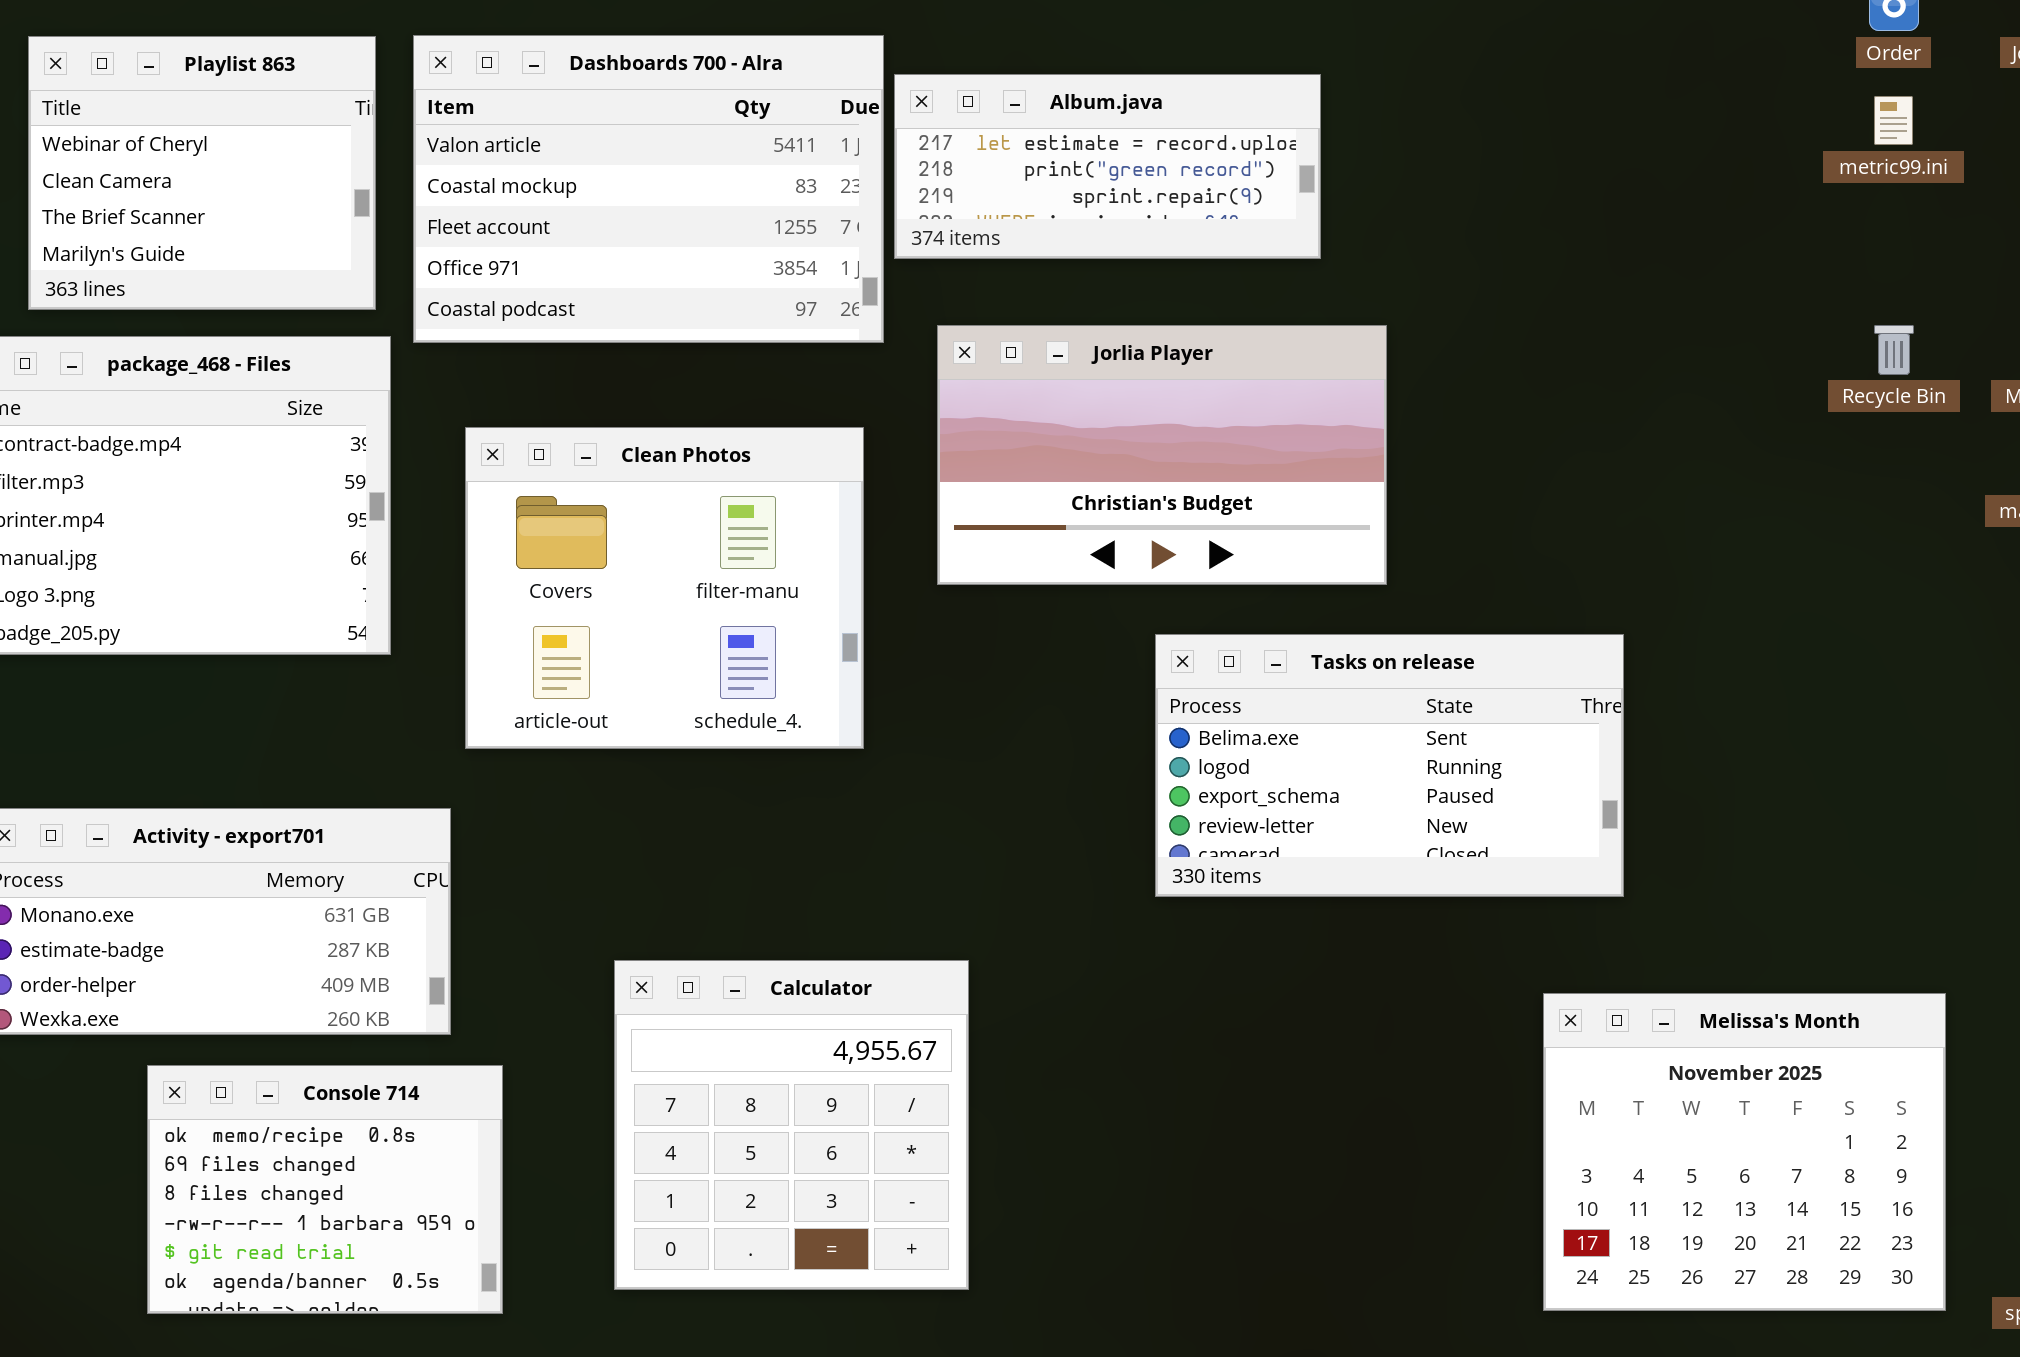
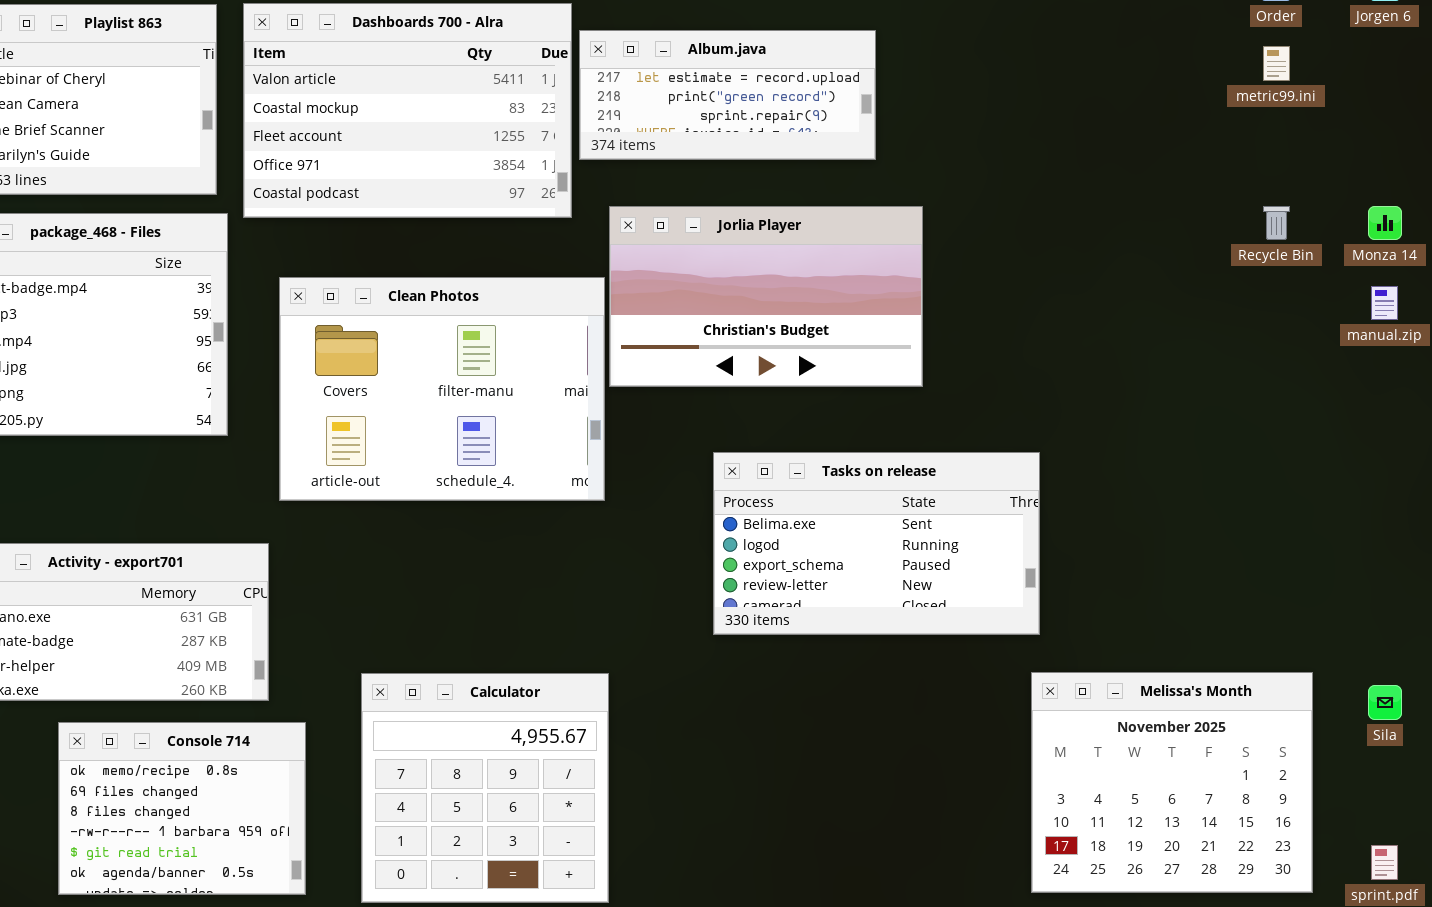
Clean Photos: [465,427,864,749] -> [279,277,605,501], resized
Tasks on release: [1155,634,1624,897] -> [713,452,1040,635], moved
Calculator: [614,960,969,1290] -> [361,673,609,903], moved

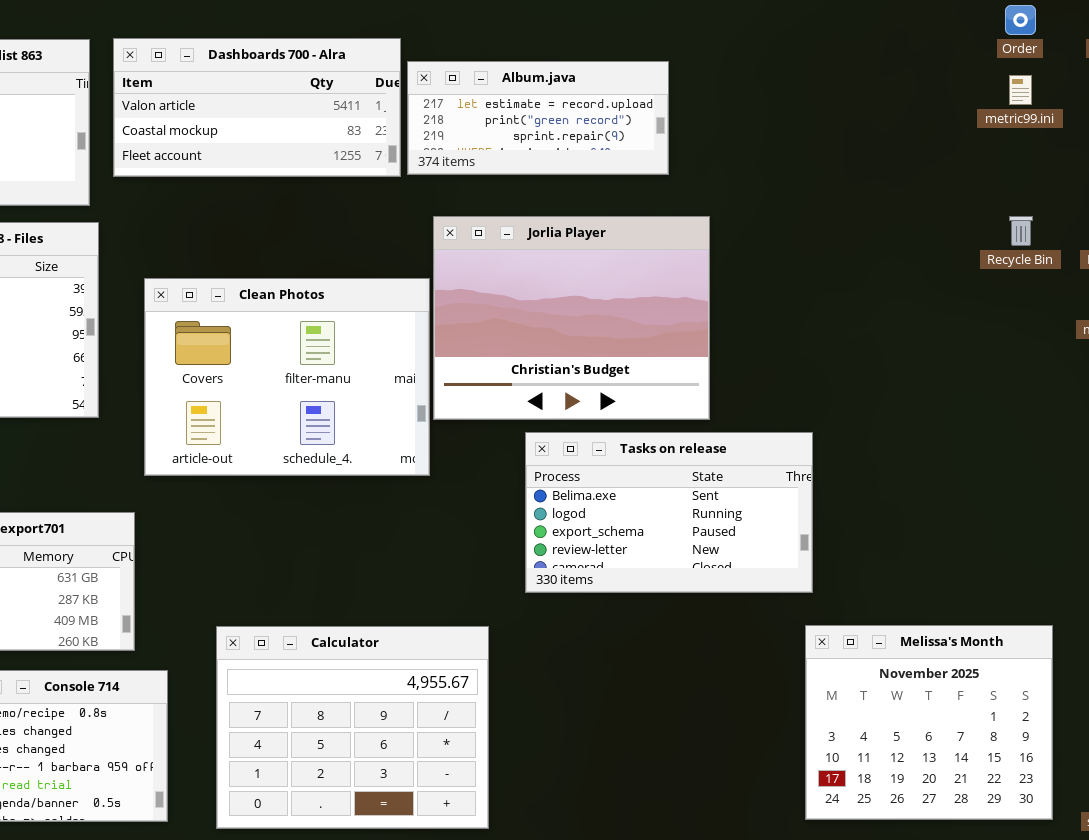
Dashboards 700 - Alra: [243,3,572,218] -> [113,38,401,177], resized
Jorlia Player: [609,206,923,387] -> [433,216,710,420], resized
Calculator: [361,673,609,903] -> [216,626,489,829], resized

